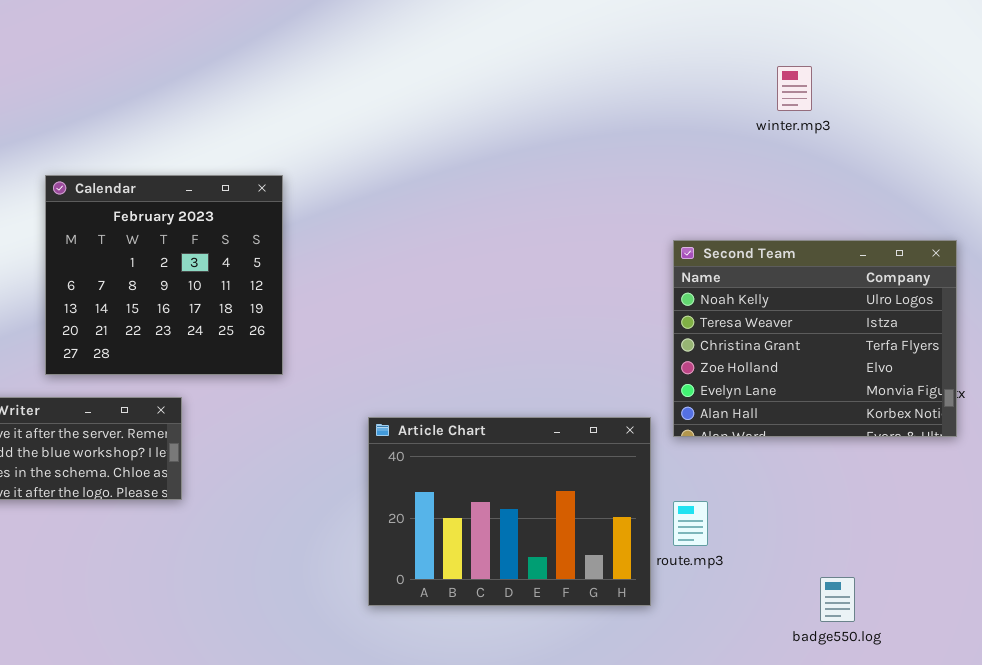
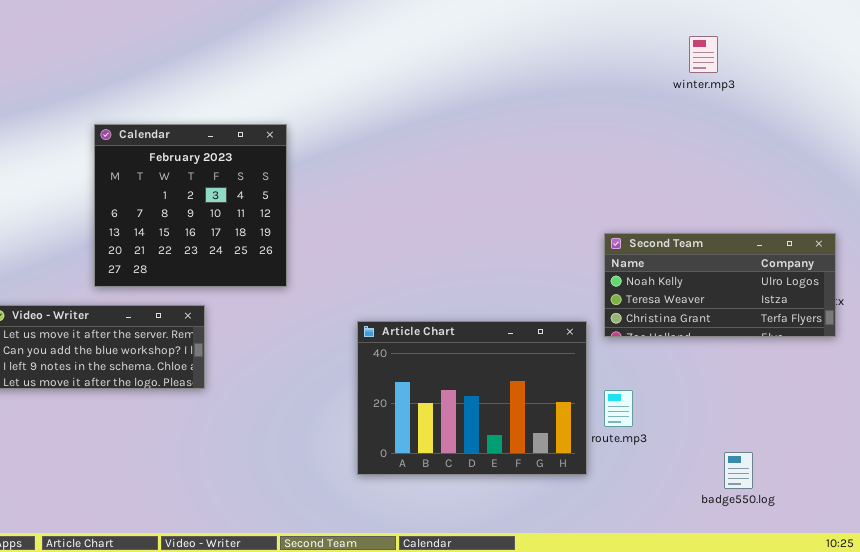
Second Team: [673,240,957,437] -> [604,233,836,337], resized

